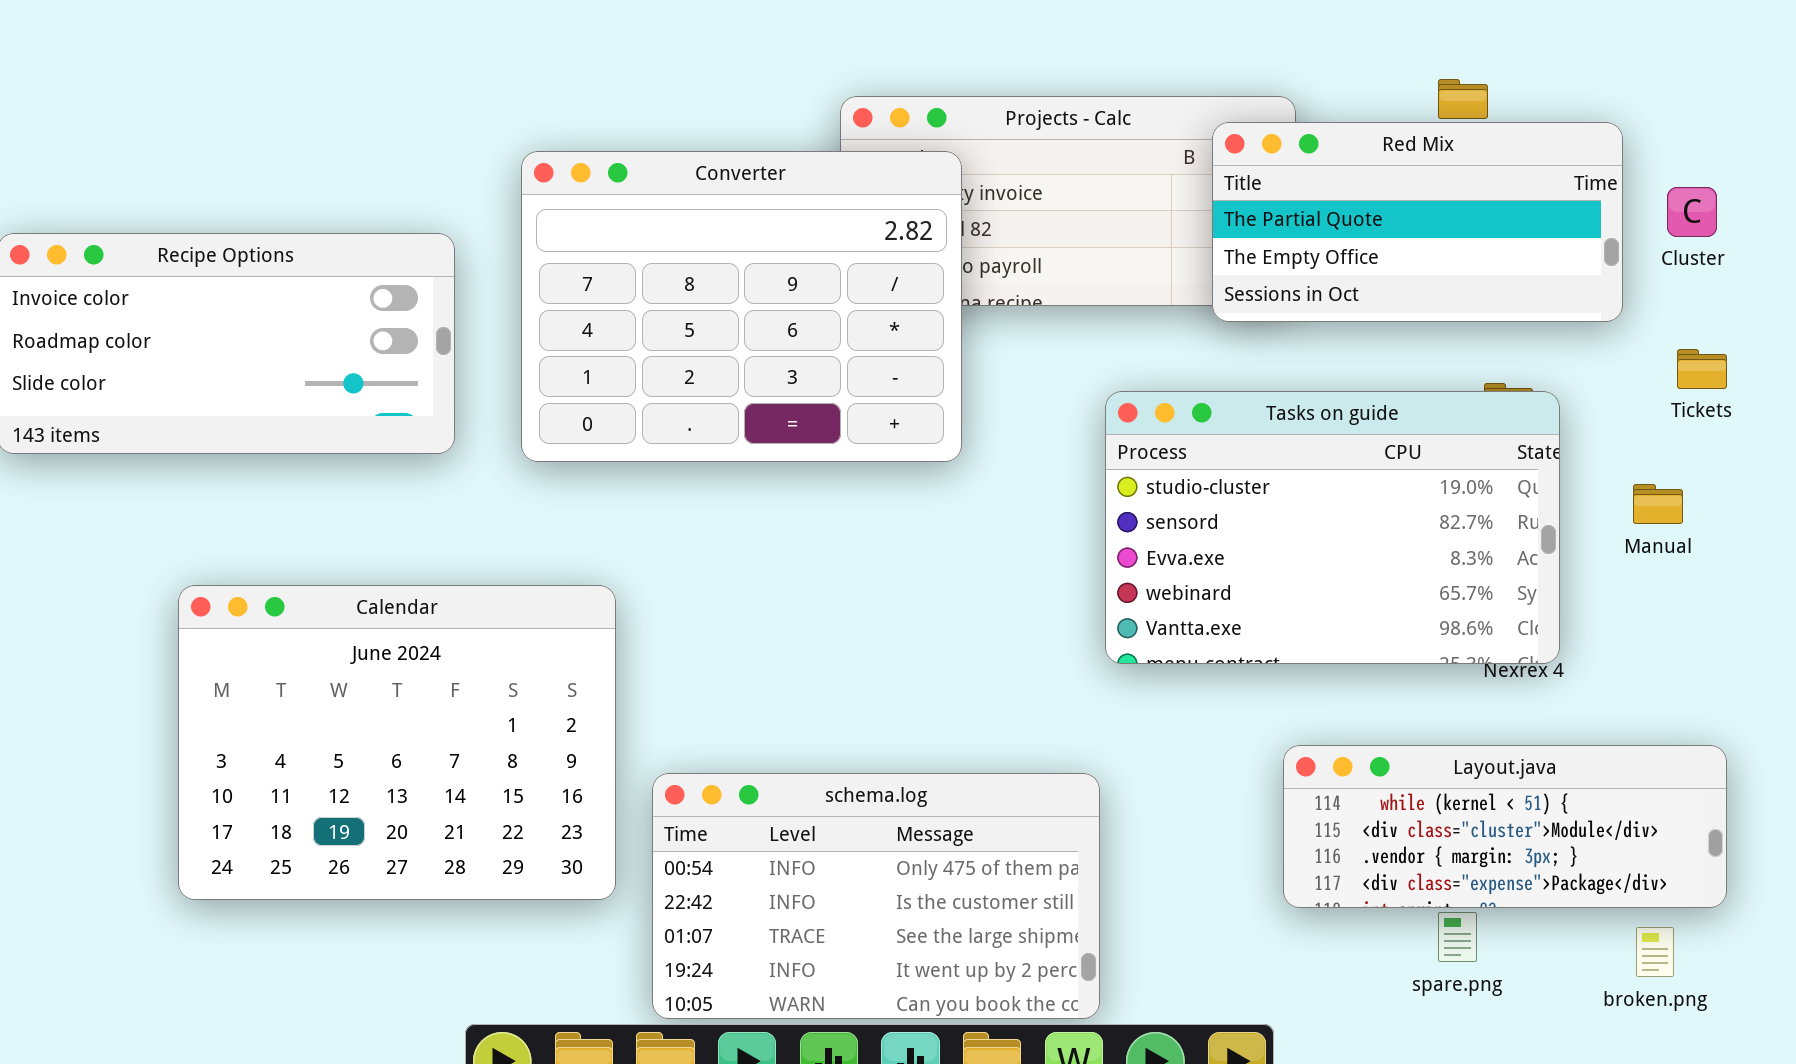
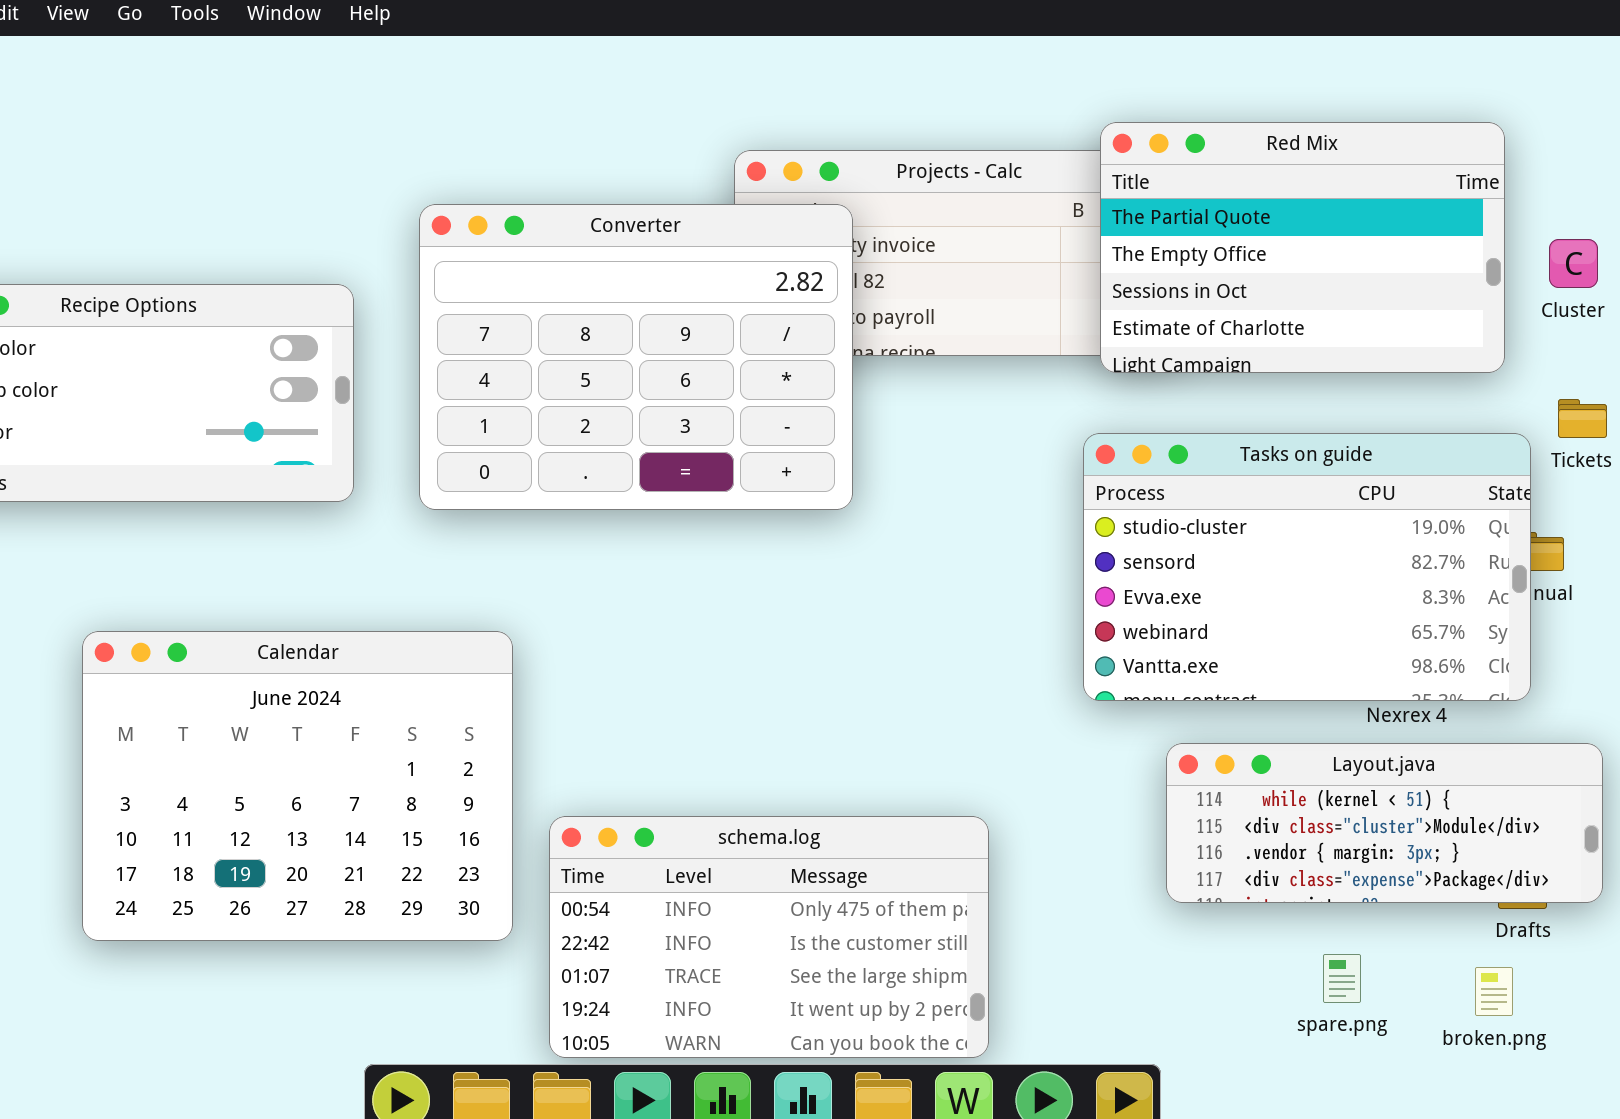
Red Mix: [1212,122,1623,322] -> [1100,122,1505,373], resized
Tasks on guide: [1105,391,1560,664] -> [1083,433,1531,701], moved
Layout.java: [1283,745,1727,908] -> [1166,743,1603,903], moved
broken.png: [1636,927,1674,977] -> [1475,967,1513,1016], moved

